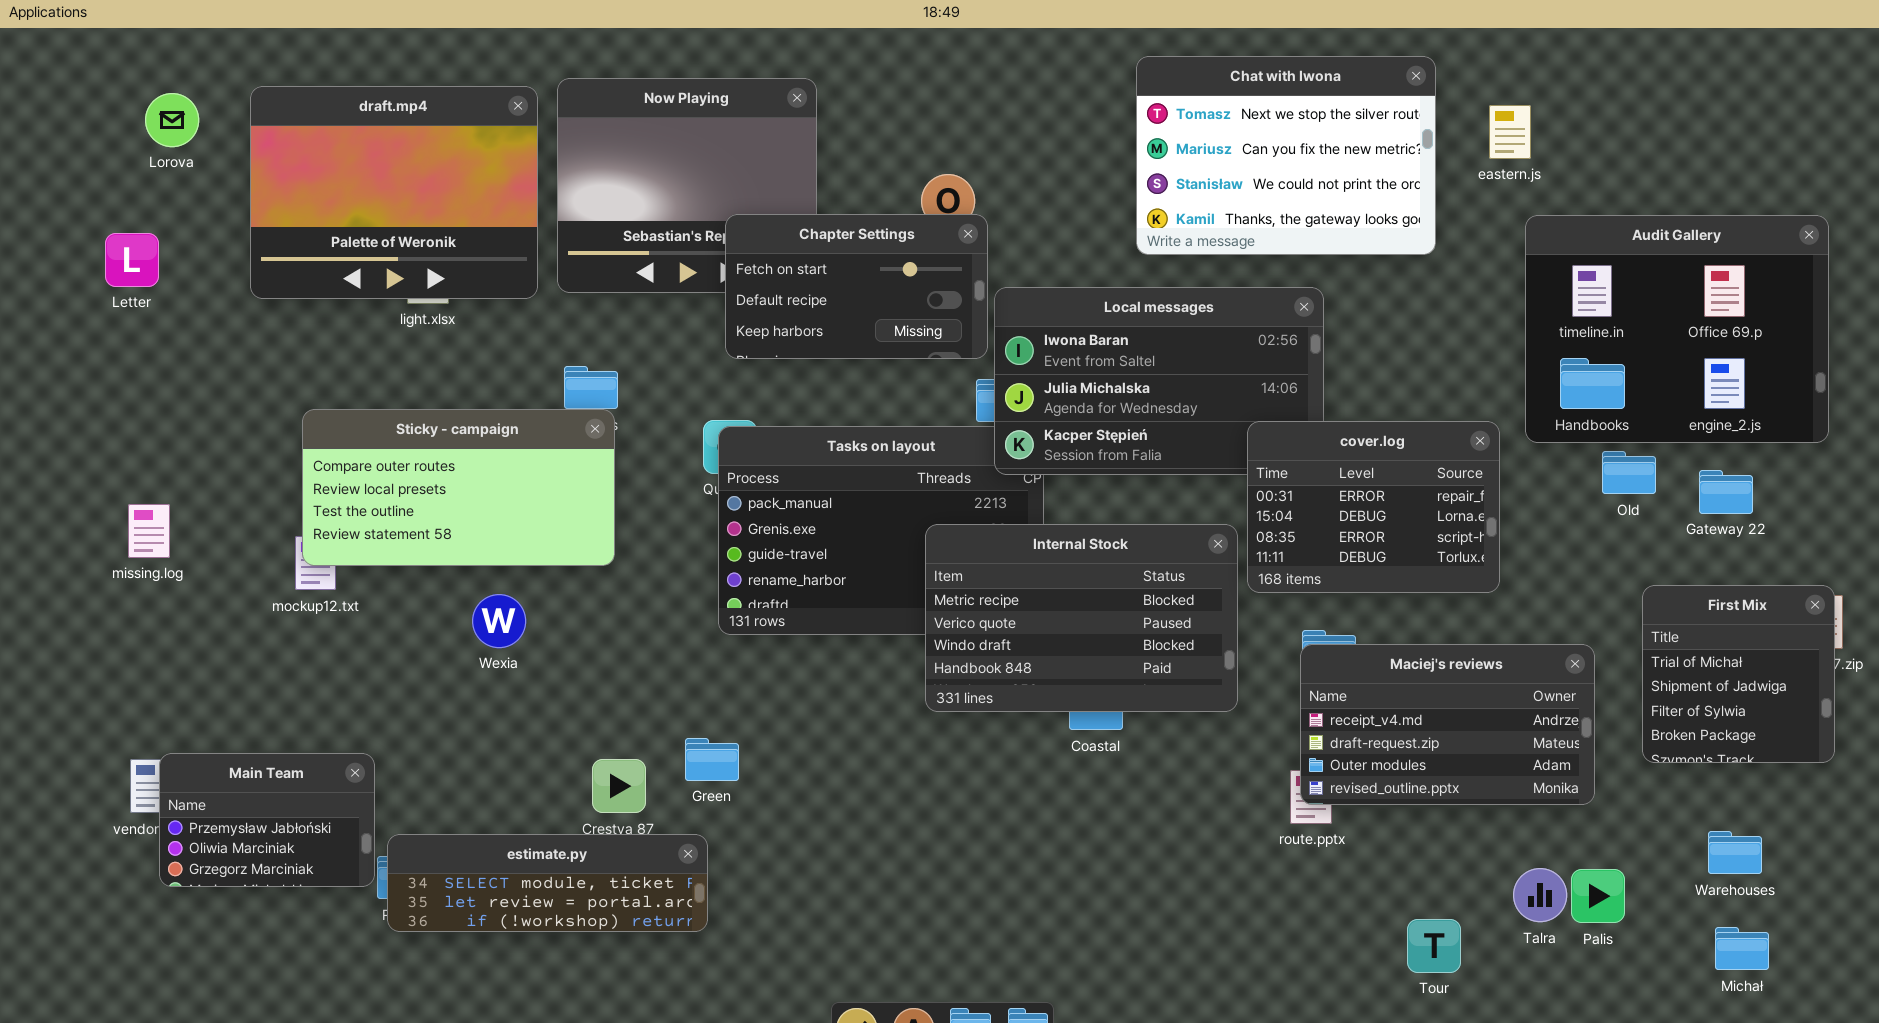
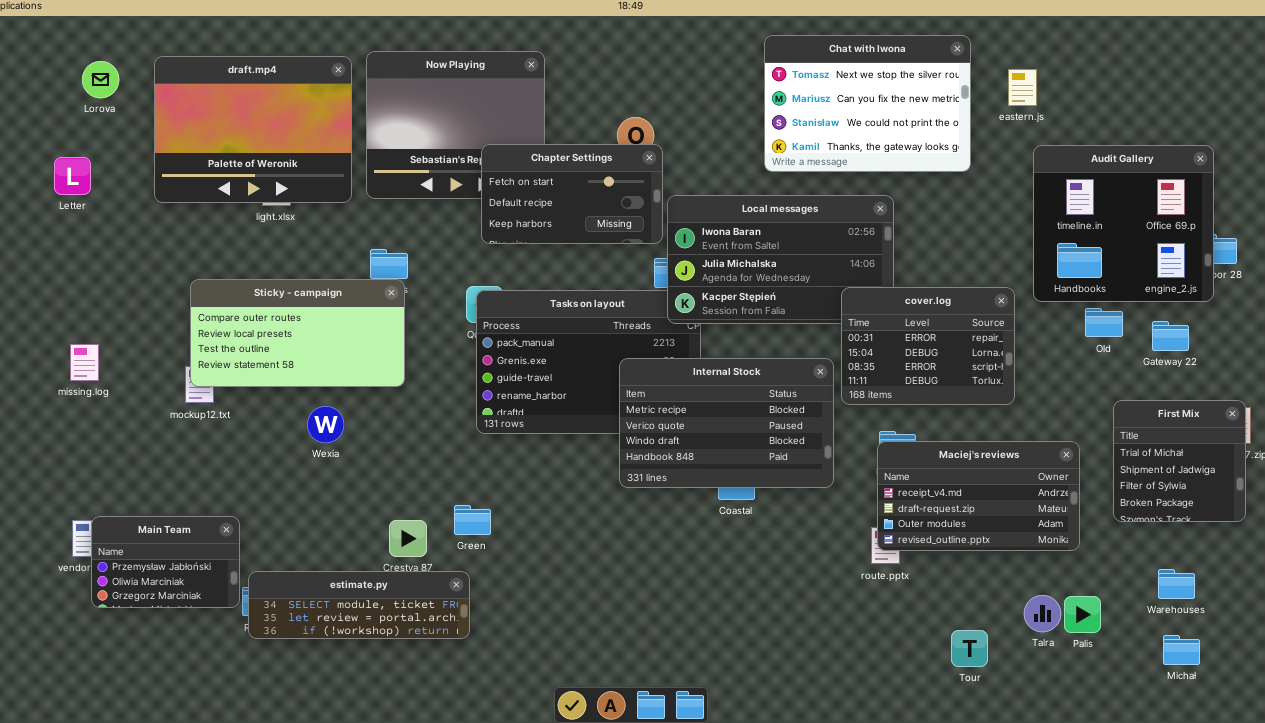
Audit Gallery: [1525,215,1829,443] -> [1033,145,1214,302], resized

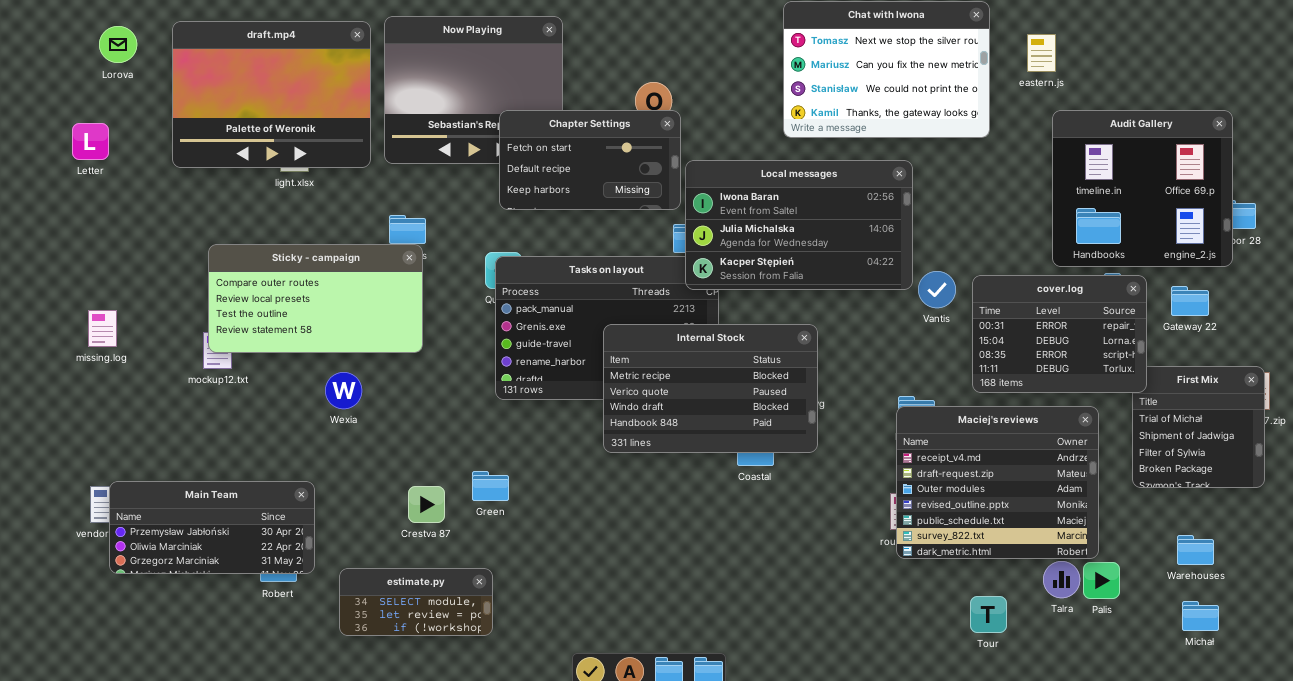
cover.log: [841,287,1015,405] -> [972,275,1147,393], moved
Internal Stock: [619,358,834,488] -> [603,324,818,453], moved
Maciej's reviews: [877,441,1080,551] -> [896,406,1099,559], resized
Main Team: [91,516,240,608] -> [109,481,315,574], resized
estimate.py: [248,571,470,639] -> [339,568,493,636], moved, resized

